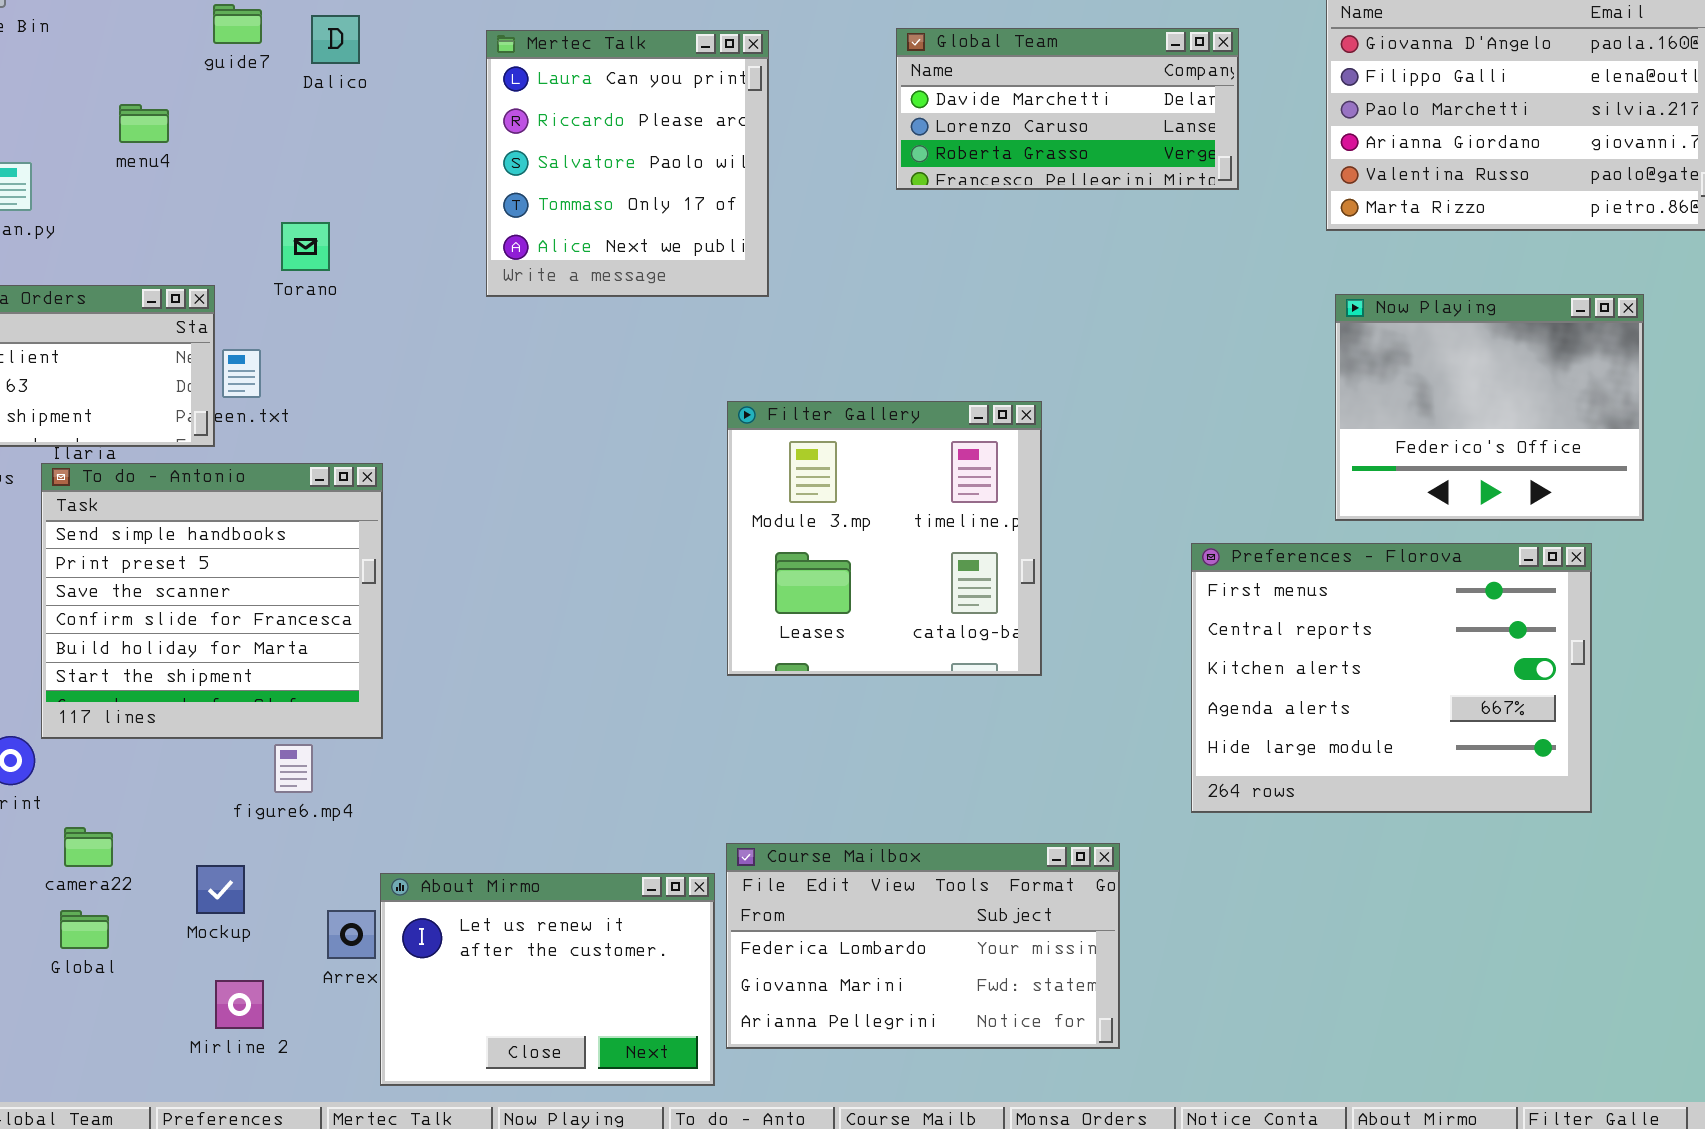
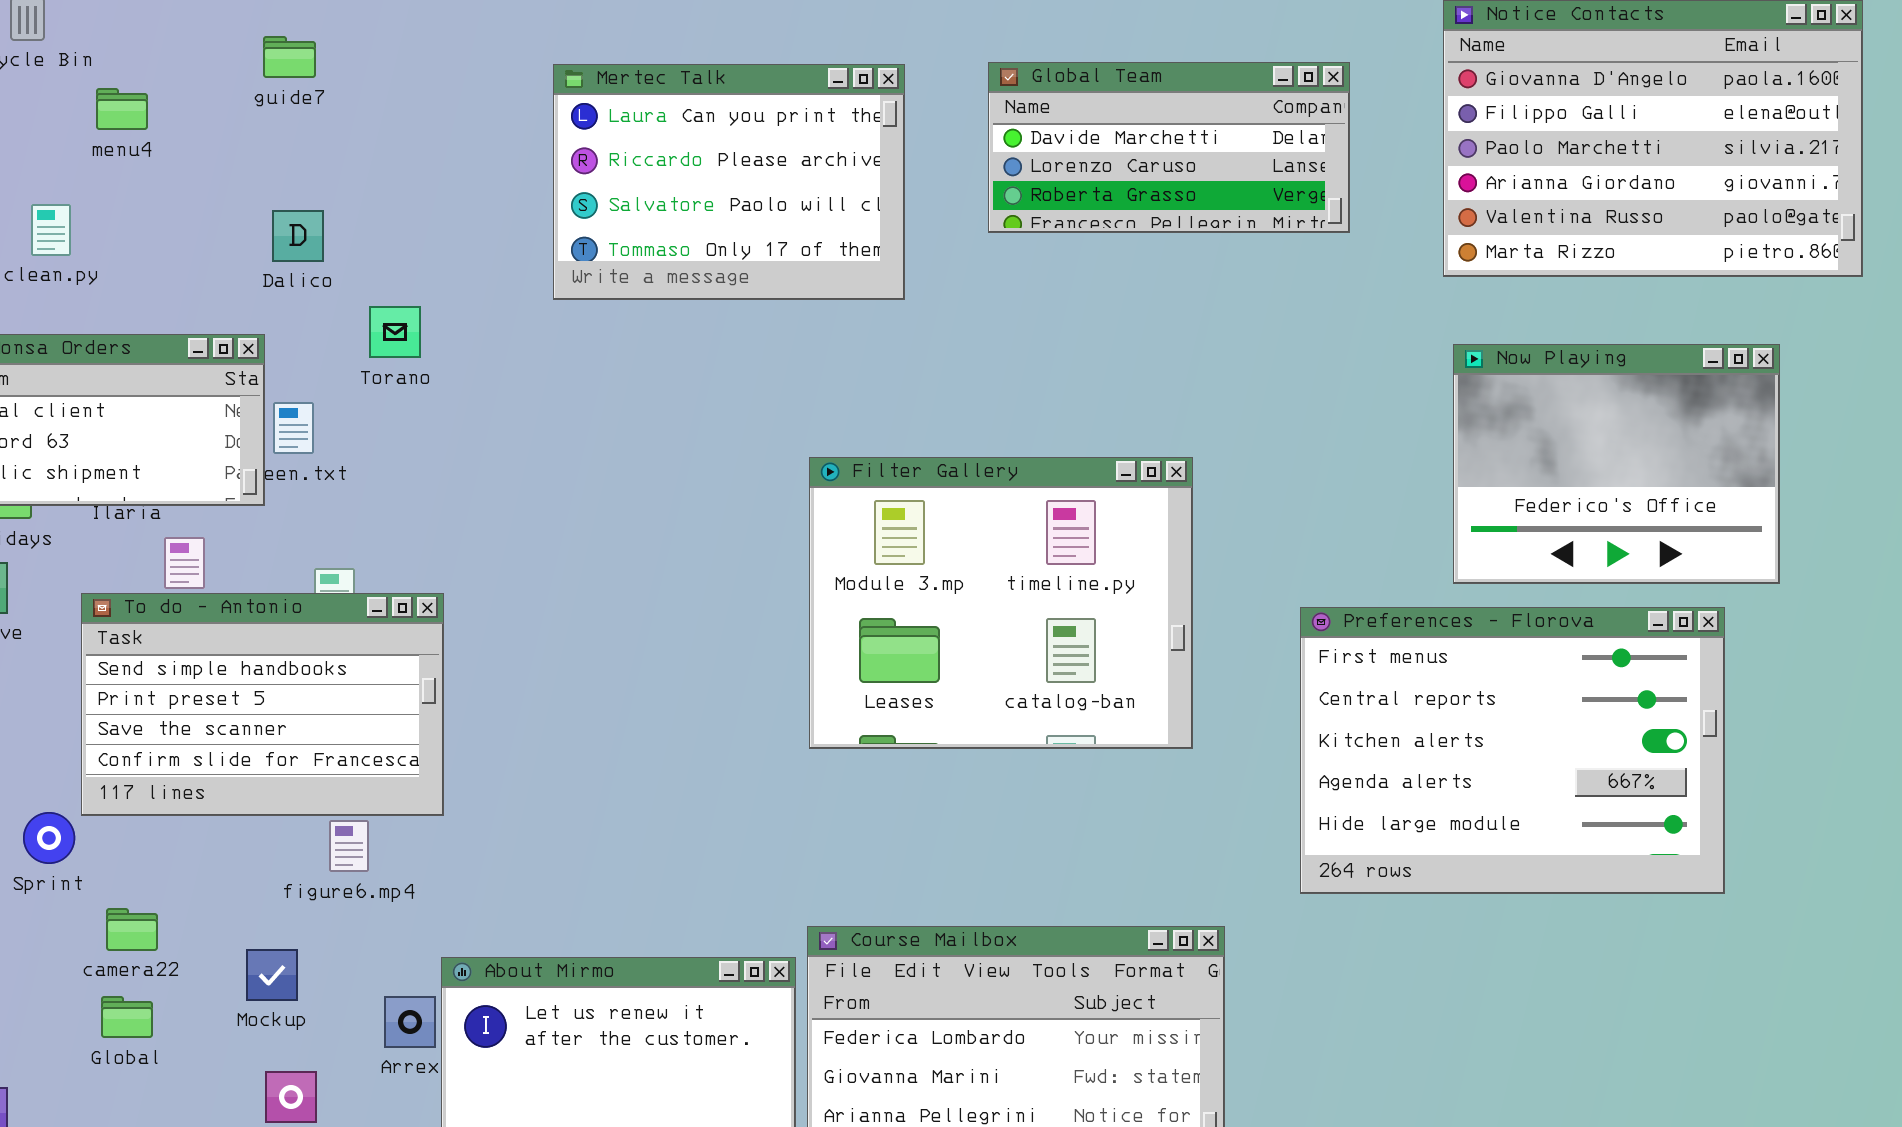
Dalico: [311,15,360,64] -> [272,210,324,262], moved
Mertec Talk: [486,30,769,297] -> [553,64,905,300], resized
menu4: [119,104,169,143] -> [96,88,148,130], moved
Torano: [281,222,330,271] -> [369,306,421,358], moved
Filter Gallery: [727,401,1042,676] -> [809,457,1193,749], resized
To do - Antonio: [41,463,383,739] -> [81,593,444,816], resized

